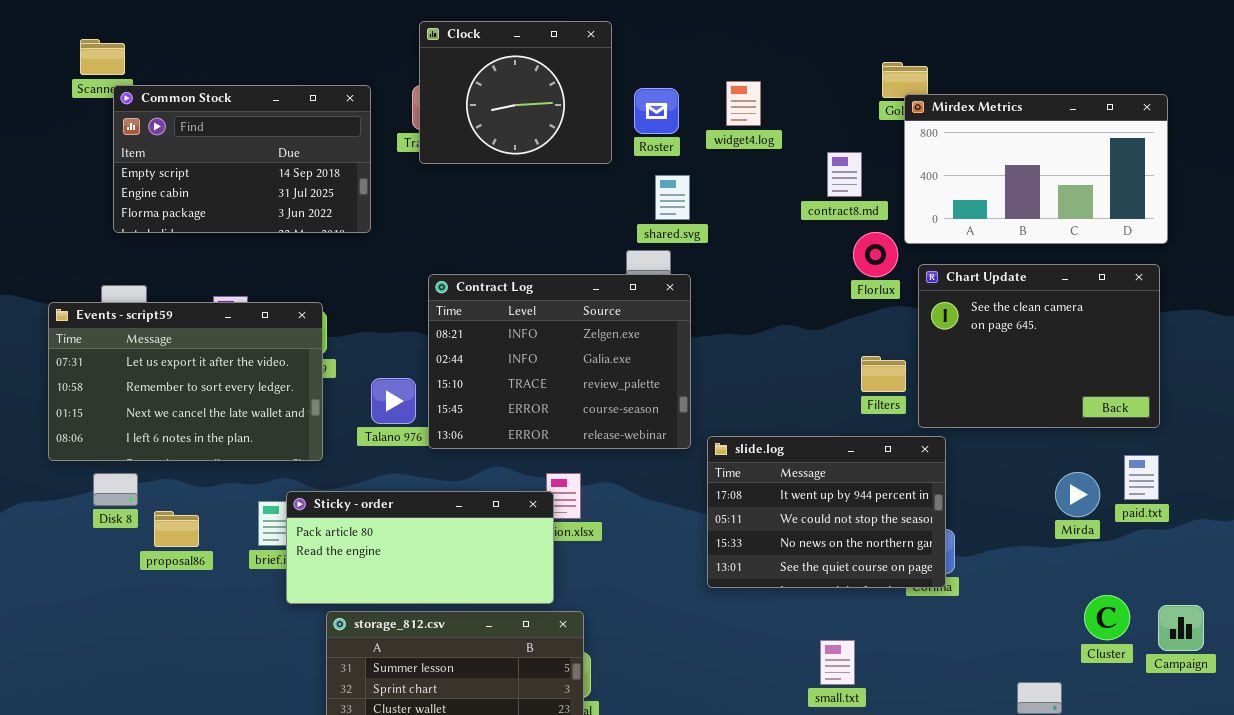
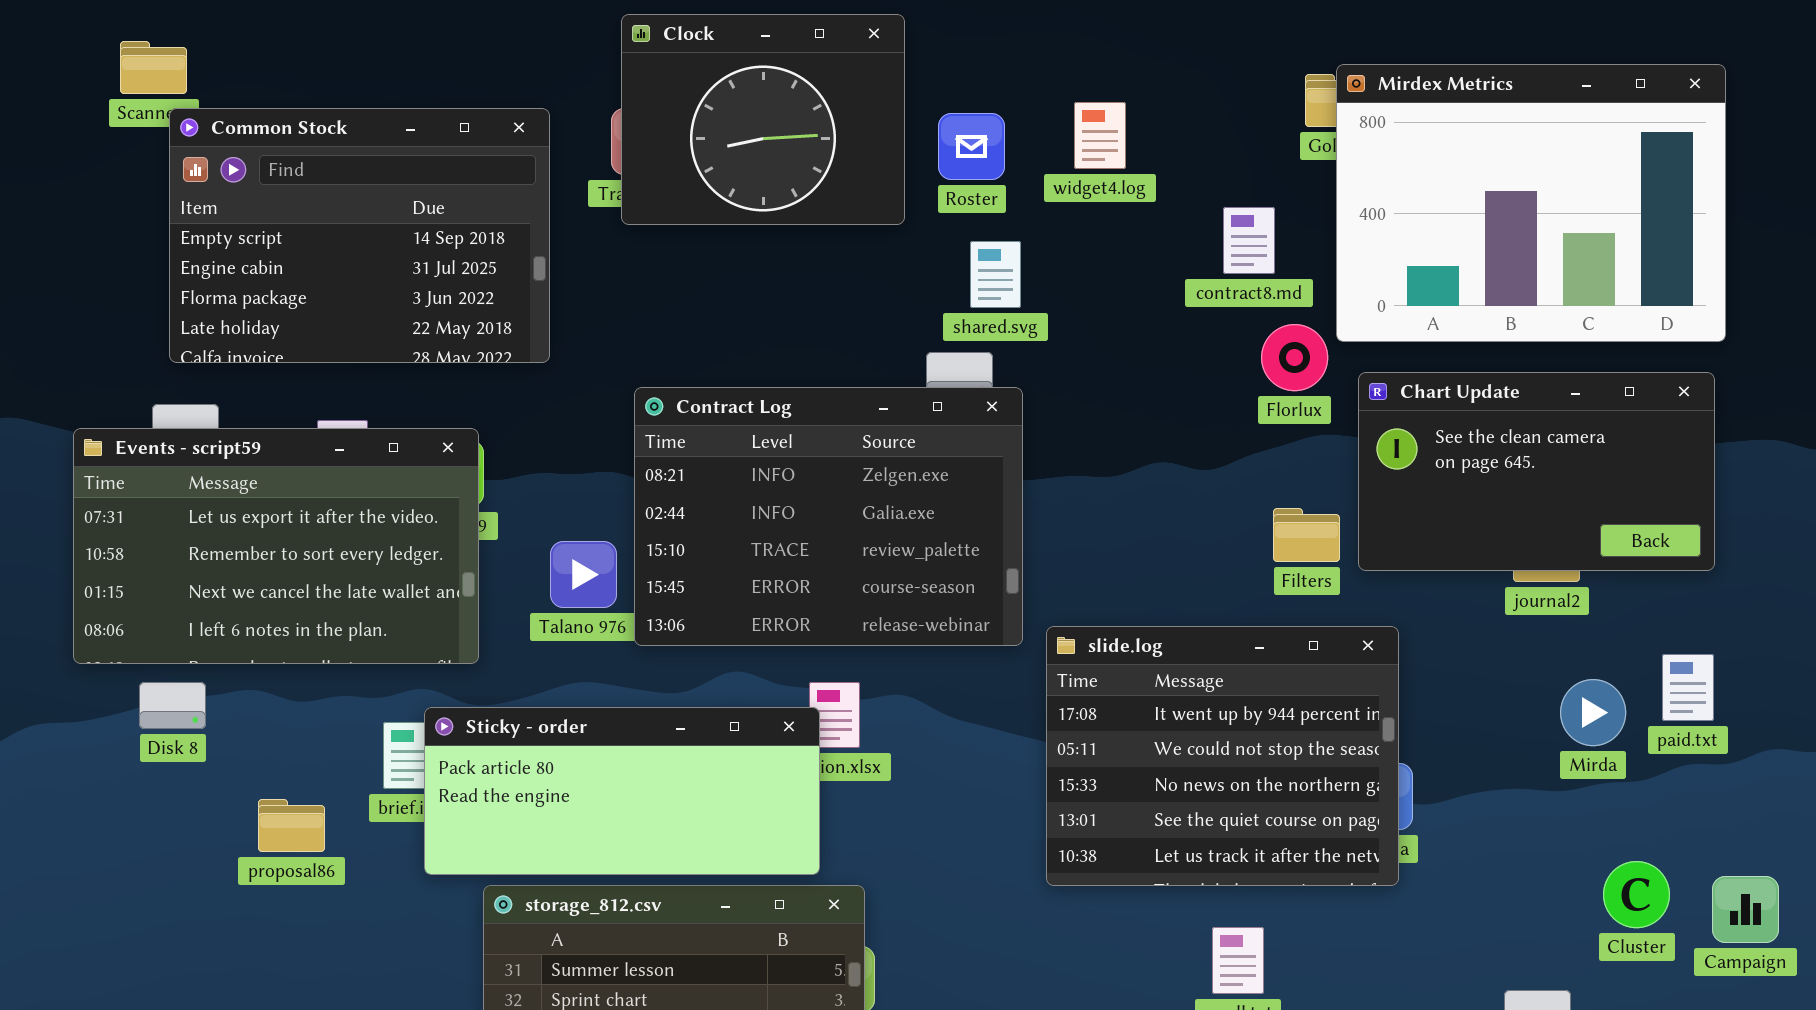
Common Stock: [113,85,371,233] -> [169,108,550,363], resized
Mirdex Metrics: [904,94,1168,244] -> [1336,64,1726,342], resized
Chart Update: [918,264,1160,428] -> [1358,372,1715,571], resized
slide.log: [707,436,946,588] -> [1046,626,1399,886], resized
proposal86: [154,511,199,547] -> [258,799,325,852], moved

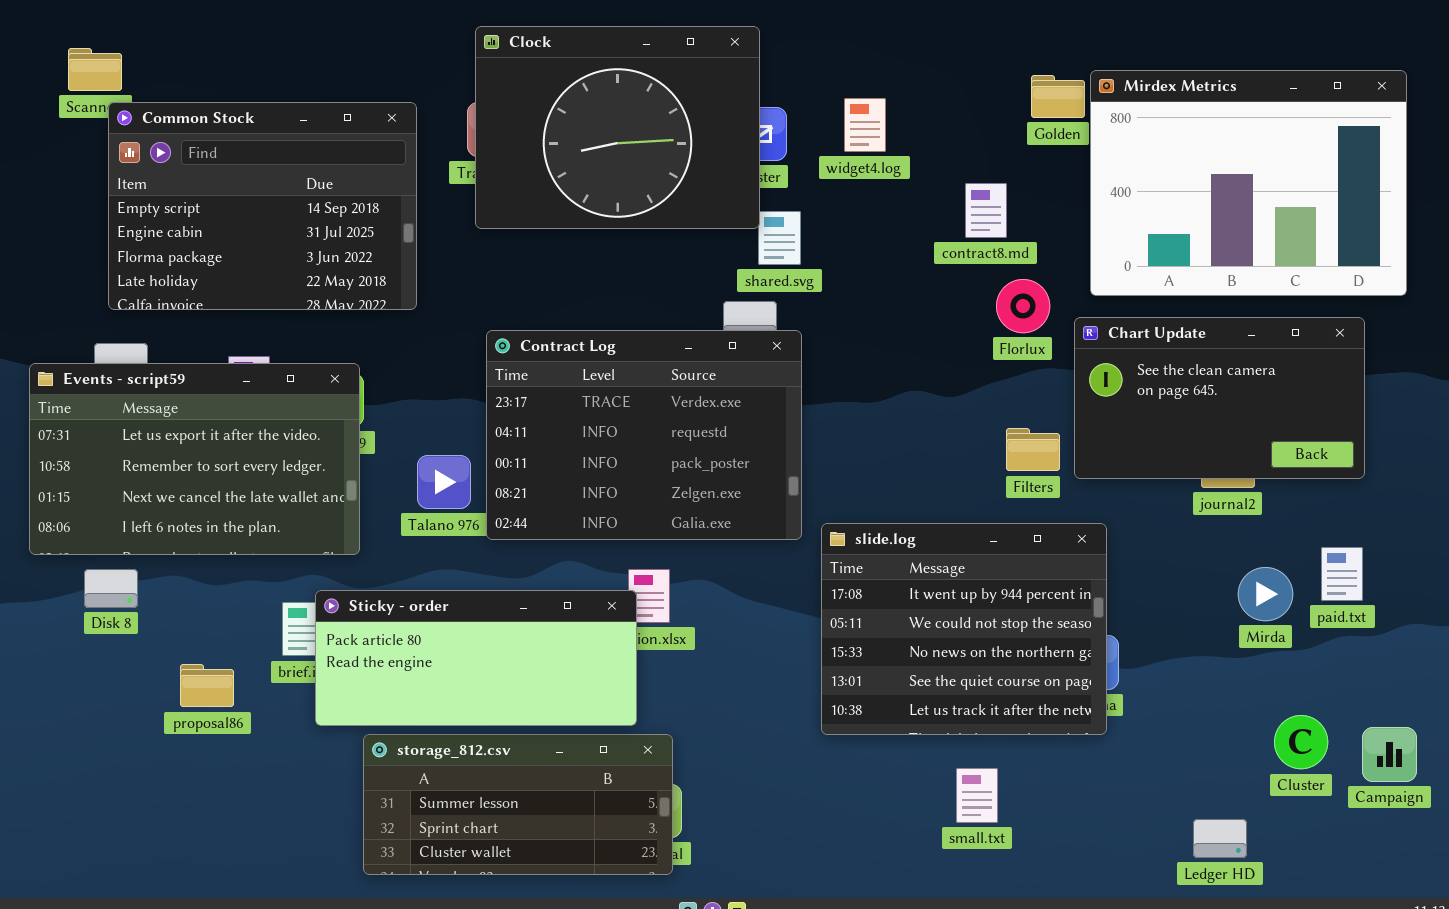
Clock: [621,14,905,225] -> [475,26,760,229], resized
Mirdex Metrics: [1336,64,1726,342] -> [1090,70,1407,296], moved
Contract Log: [634,387,1023,646] -> [486,330,802,540], scrolled up 3 rows

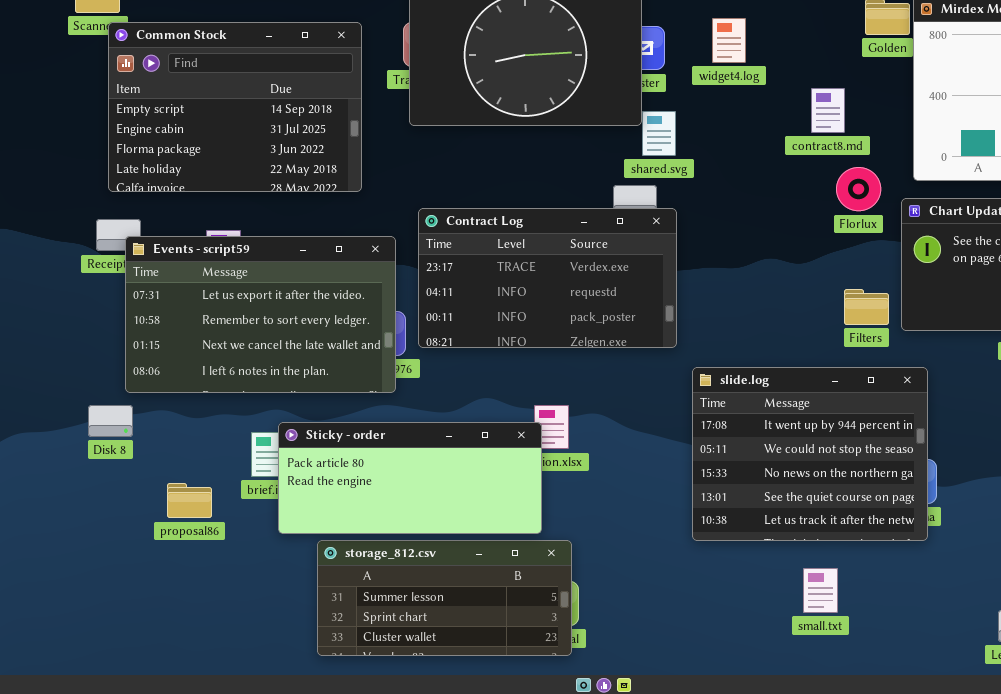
Contract Log: [486,330,802,540] -> [418,208,677,348], resized
Events - script59: [29,363,360,555] -> [125,236,396,393], moved

